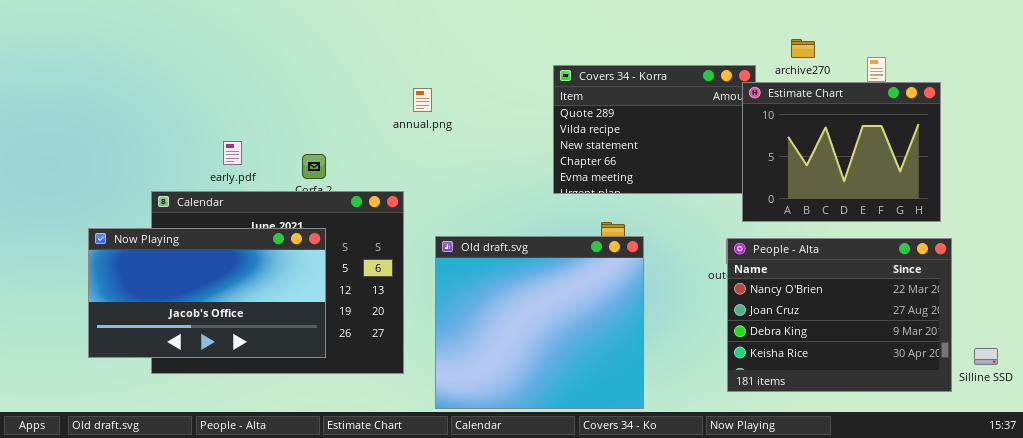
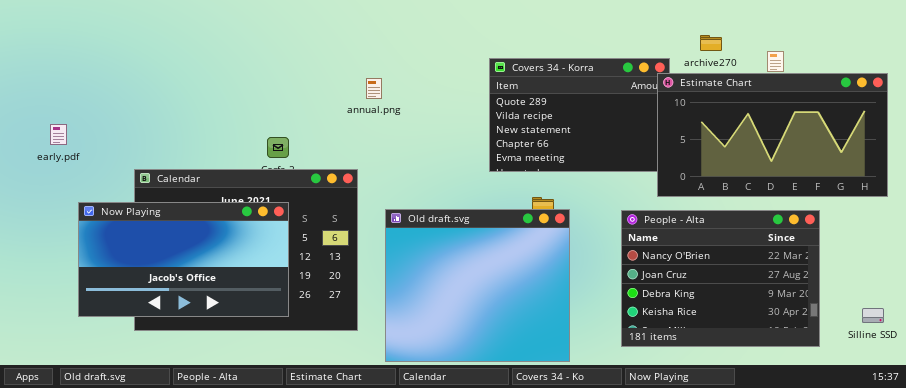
Estimate Chart: [742,82,941,222] -> [657,73,888,197], resized
early.pdf: [223,141,242,165] -> [50,124,67,145], moved
People - Alta: [727,238,952,392] -> [621,210,820,347], moved

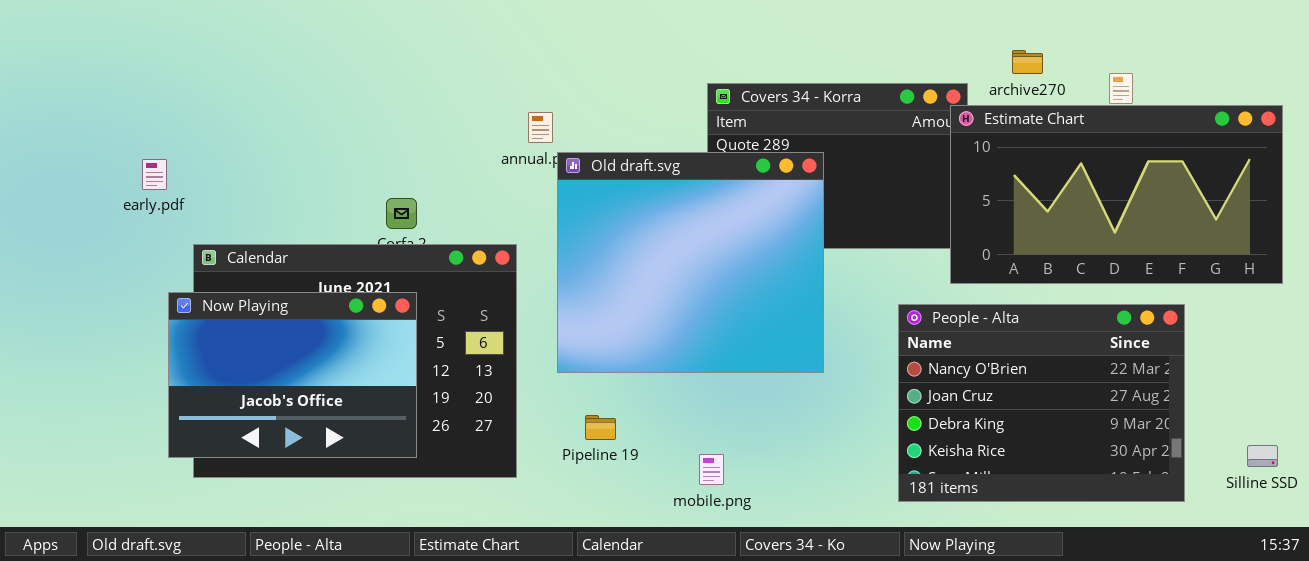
early.pdf: [50,124,67,145] -> [142,159,167,190], moved
Now Playing: [78,202,289,317] -> [168,292,417,458], resized
Old draft.svg: [385,209,570,362] -> [557,152,824,373], moved

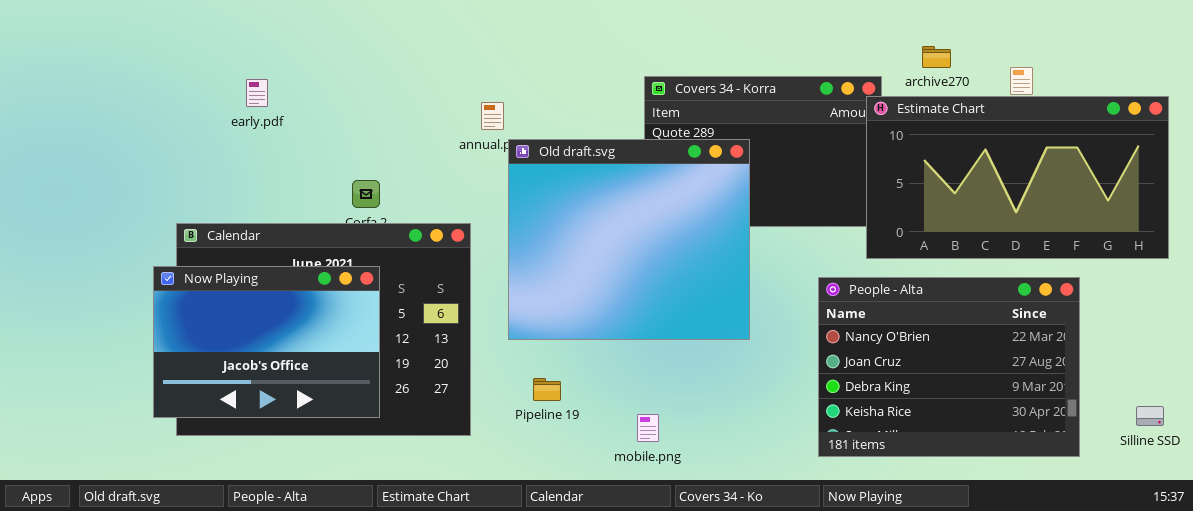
early.pdf: [142,159,167,190] -> [246,79,268,107], moved

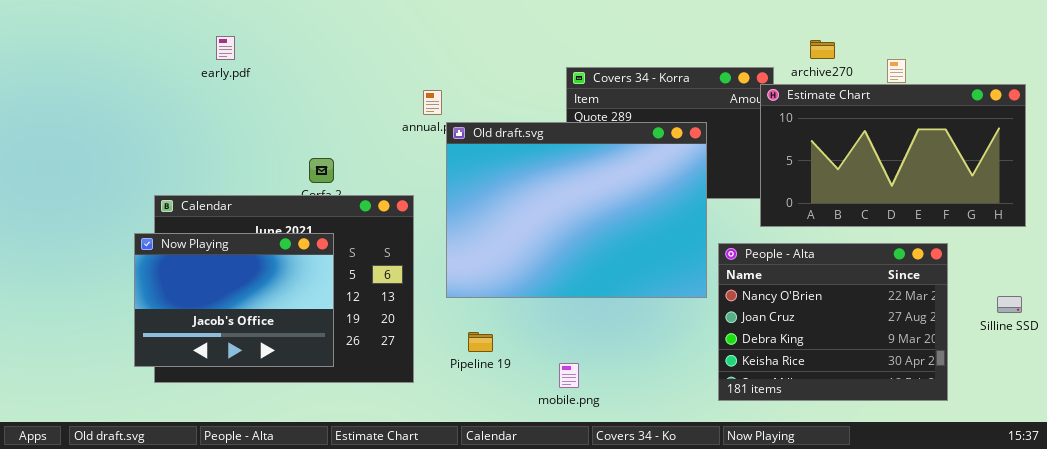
early.pdf: [246,79,268,107] -> [216,36,235,60], moved
Old draft.svg: [508,139,750,340] -> [446,122,707,298], resized
Silline SSD: [1136,406,1164,426] -> [997,296,1022,313], moved

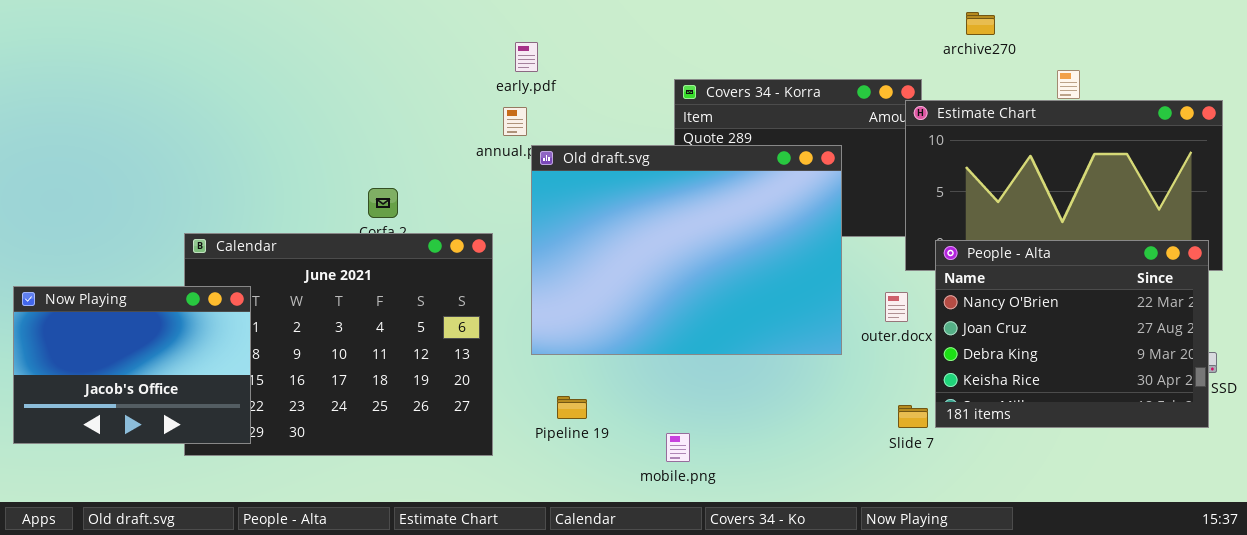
early.pdf: [216,36,235,60] -> [515,42,538,72], moved
archive270: [810,40,835,59] -> [966,12,995,35], moved
Now Playing: [134,233,334,367] -> [13,286,251,444], moved
People - Alta: [718,243,948,401] -> [935,240,1209,428], moved

